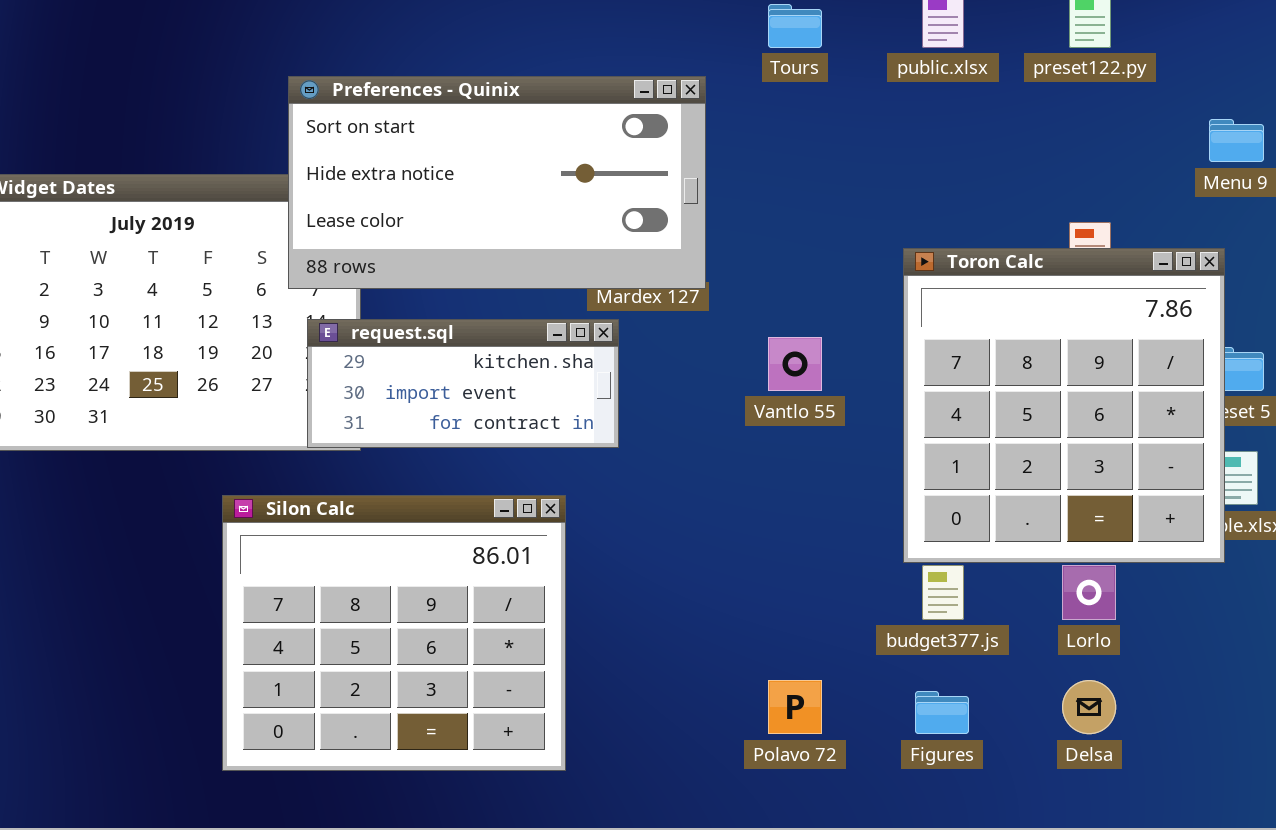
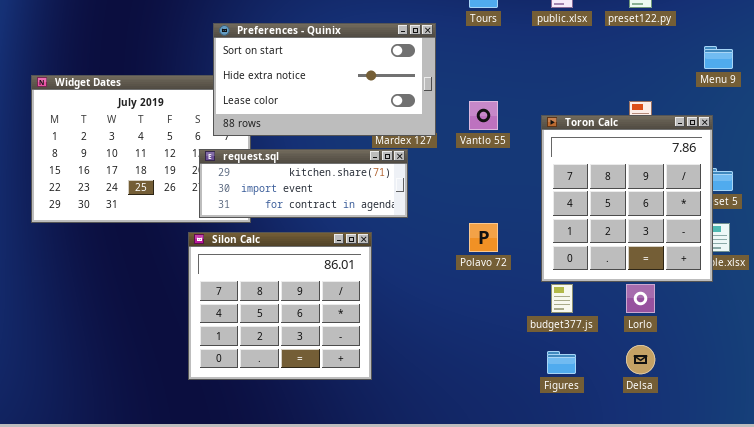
request.sql: [307,319,619,448] -> [199,149,408,218], moved, resized
Vantlo 55: [768,337,822,391] -> [469,101,498,130], moved
Silon Calc: [222,495,566,771] -> [188,232,372,380], moved
Polavo 72: [768,680,822,734] -> [469,223,498,252], moved

